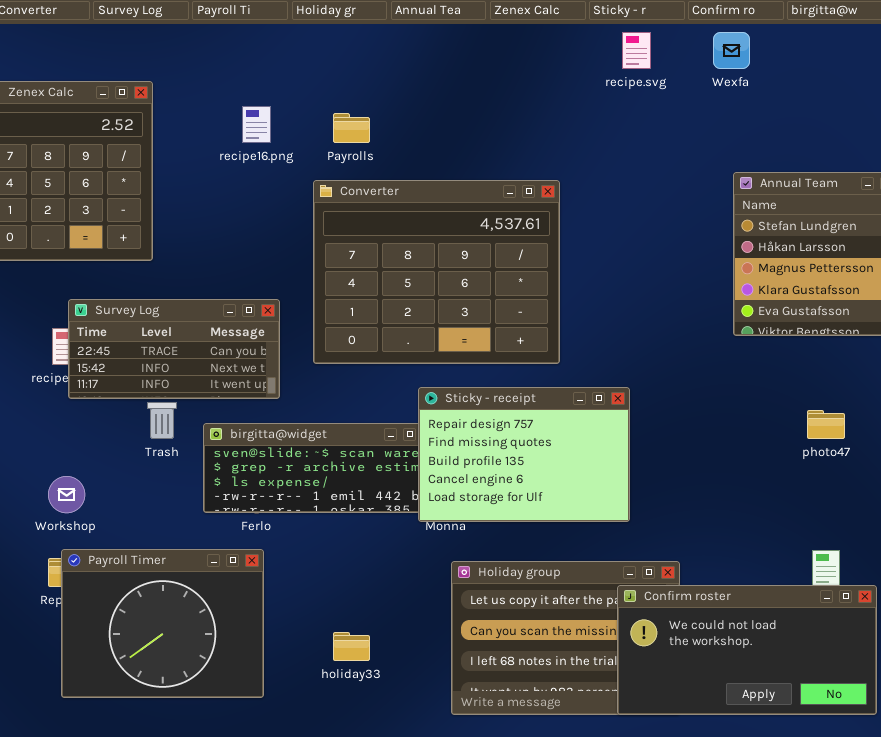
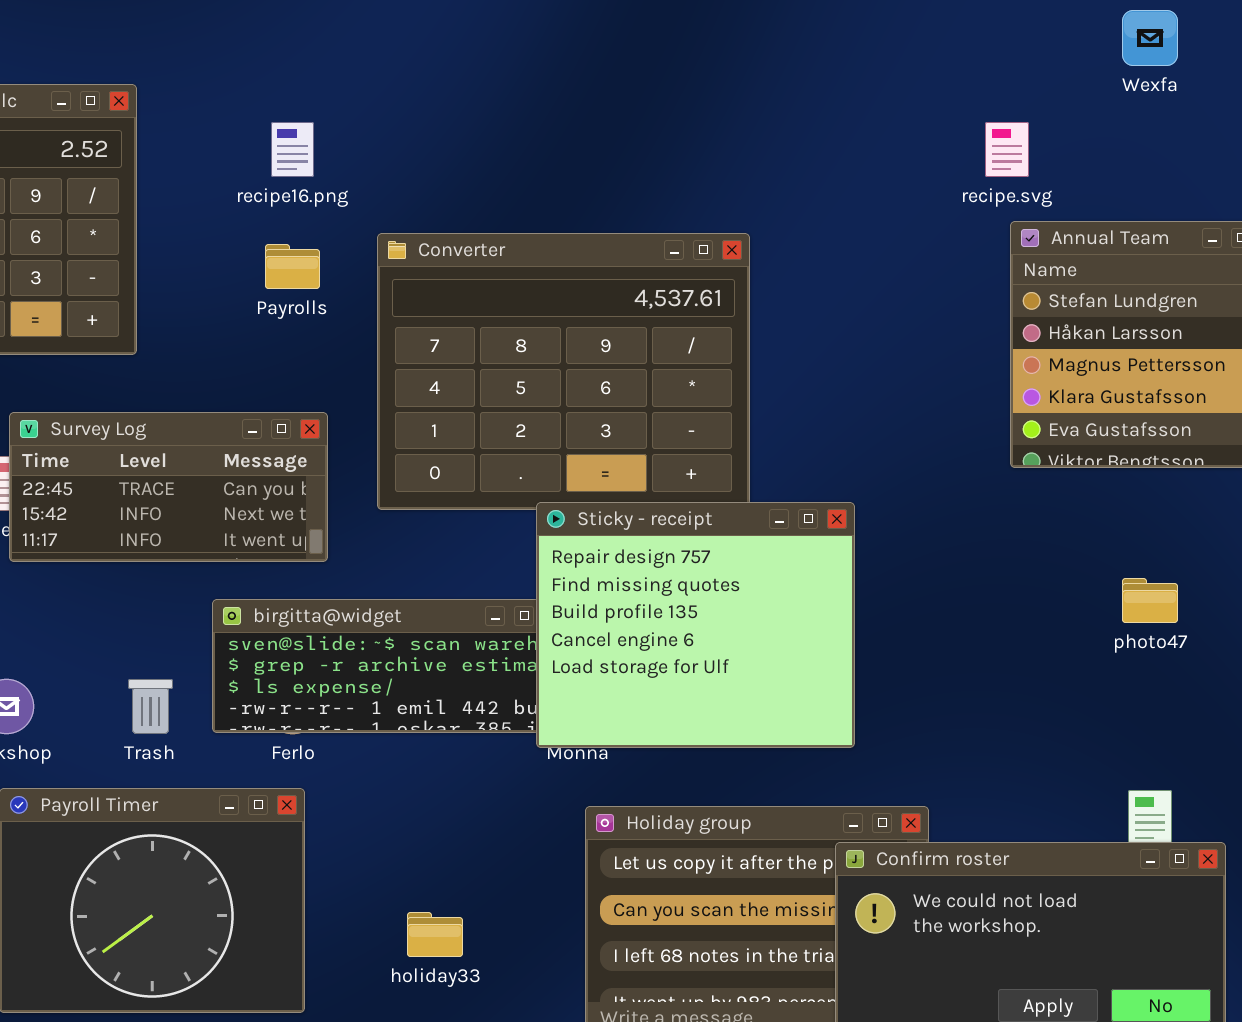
recipe.svg: [622,32,651,69] -> [985,122,1029,177], moved
Wexfa: [713,32,750,69] -> [1122,10,1178,66], moved
Payrolls: [333,113,370,143] -> [265,244,320,289], moved
Sticky - receipt: [418,387,630,522] -> [536,502,855,748], resized
Trash: [147,402,177,439] -> [128,679,173,734], moved

